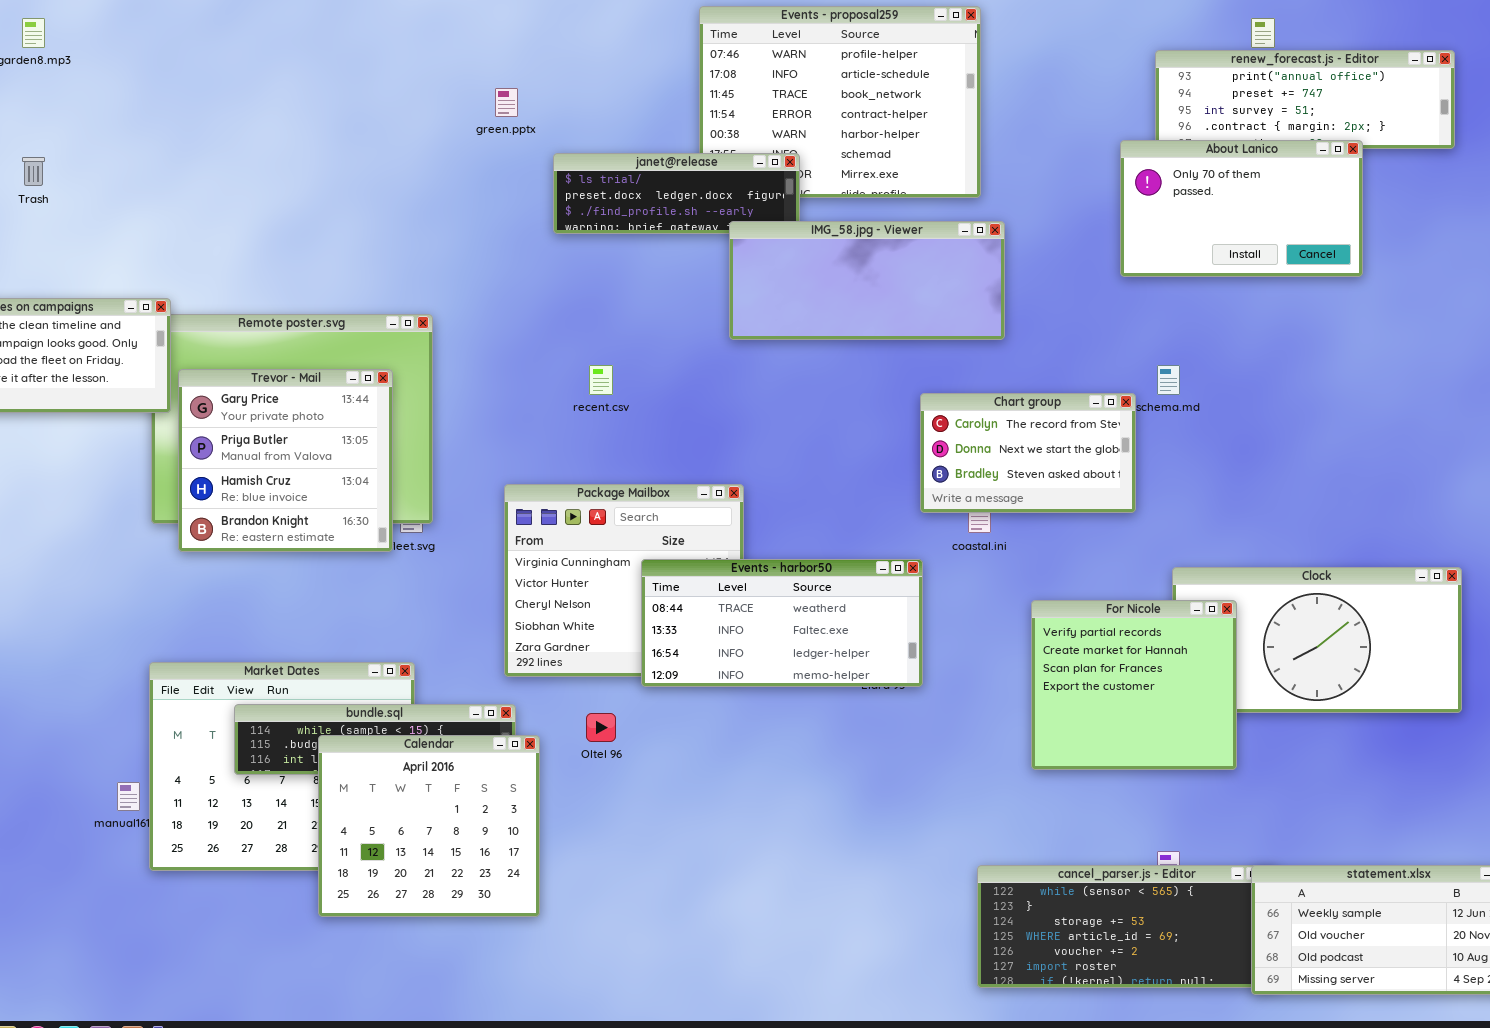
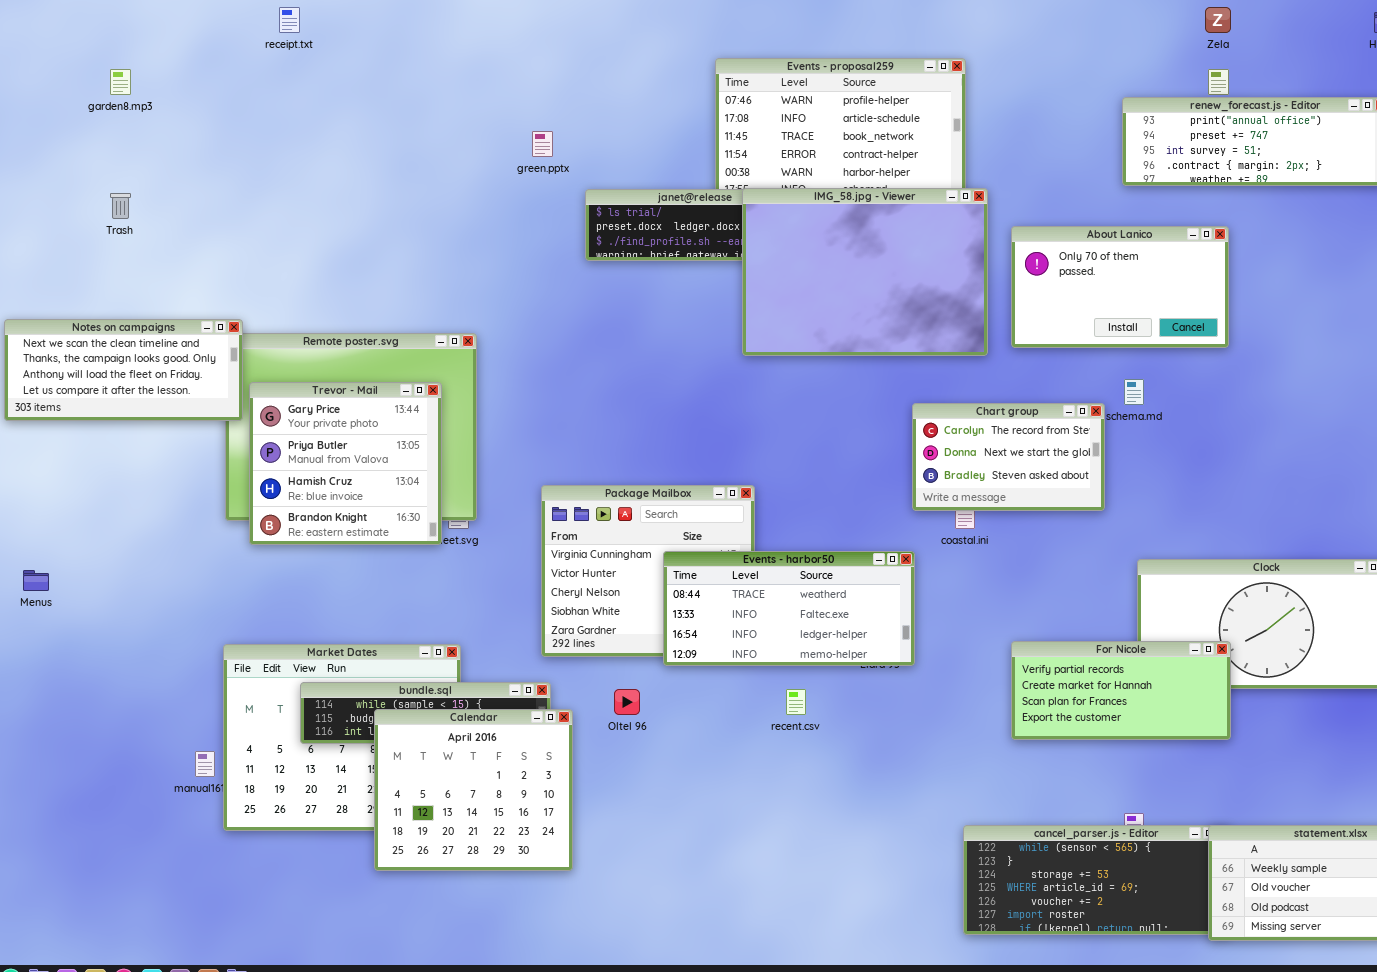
About Lanico: [1120,140,1363,277] -> [1011,226,1229,348], moved
IMG_58.jpg - Viewer: [729,221,1005,340] -> [742,188,988,356], resized
recent.csv: [589,365,613,395] -> [786,689,806,715], moved
For Nicole: [1031,600,1237,770] -> [1011,641,1231,740], resized

